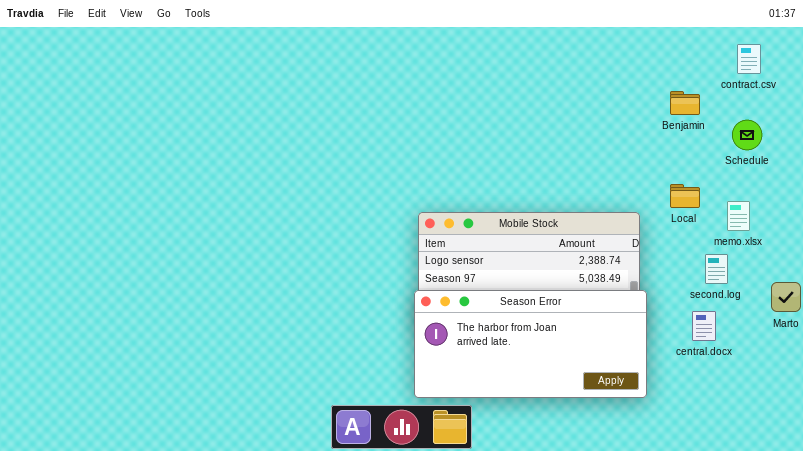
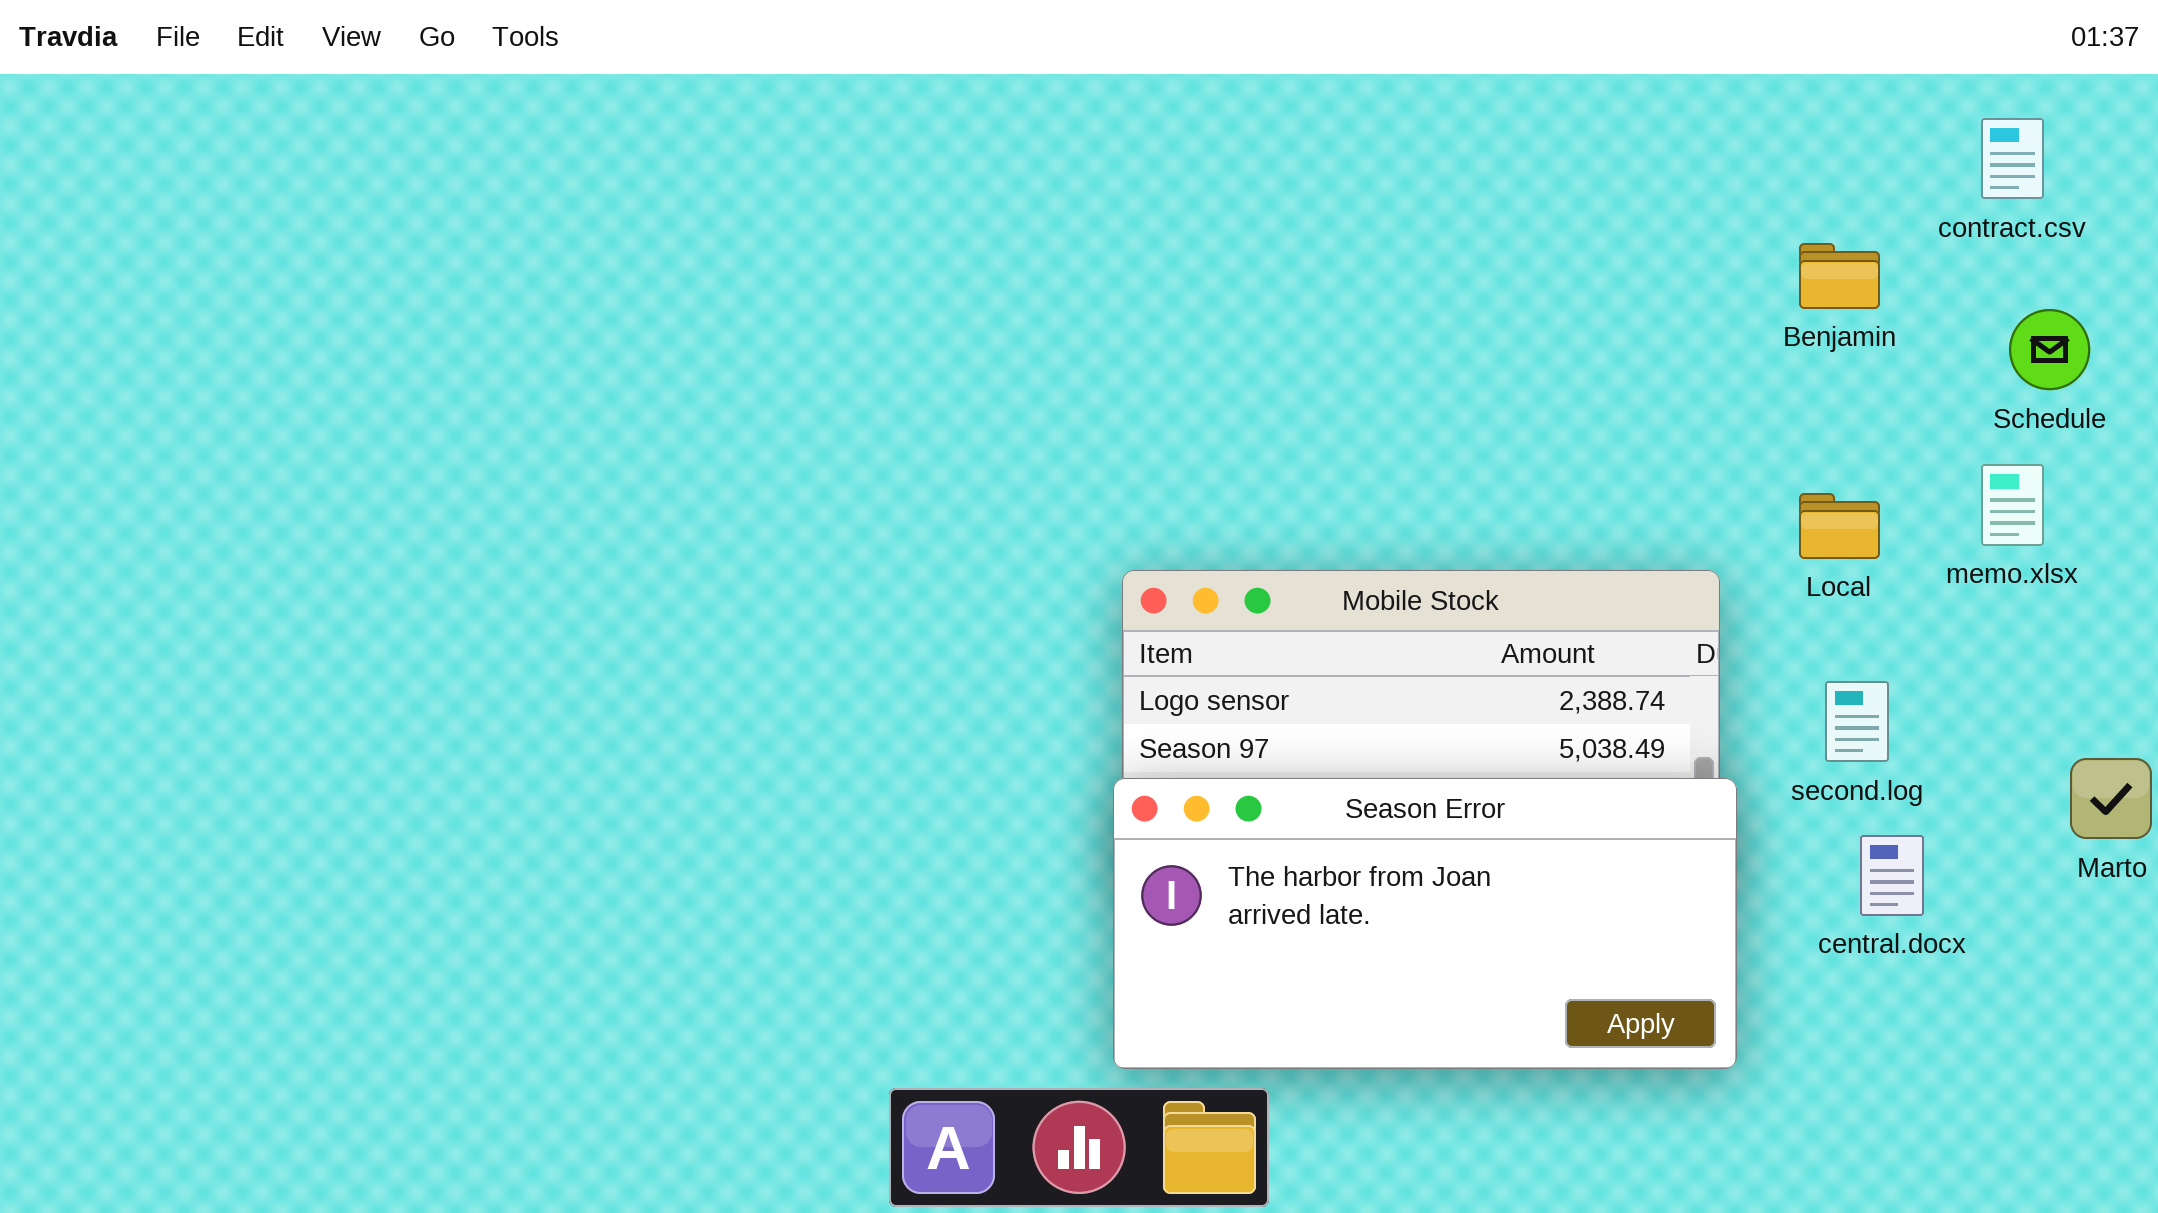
Schedule: [732,120,762,150] -> [2009,309,2090,390], moved
memo.xlsx: [727,201,750,231] -> [1981,464,2044,546], moved
second.log: [705,254,728,284] -> [1825,681,1889,762], moved

